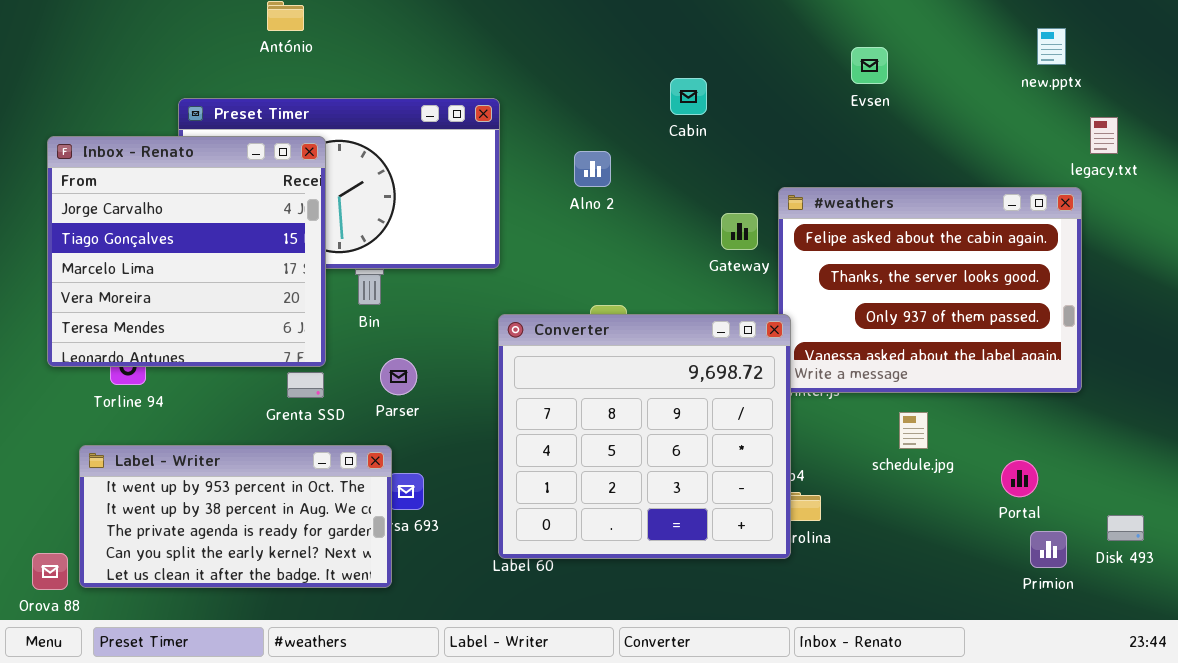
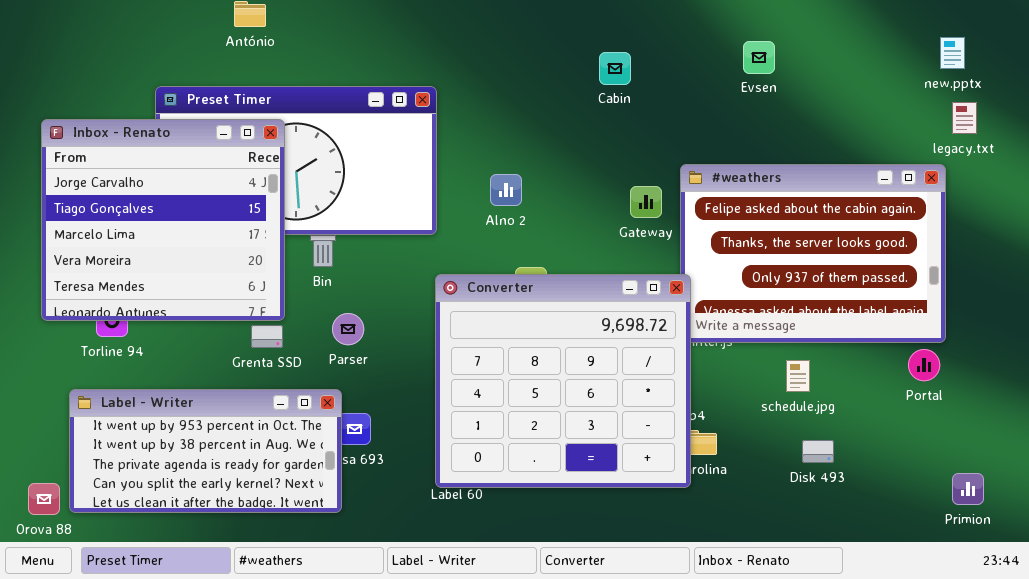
new.pptx: [1037,28,1066,65] -> [940,37,965,69], moved
Cabin: [670,78,707,115] -> [599,52,631,85], moved
Alno 2: [574,151,611,187] -> [490,174,522,206], moved
Portal: [1001,460,1038,497] -> [908,349,940,381], moved
Disk 493: [1107,515,1144,541] -> [802,440,834,463], moved
Primion: [1030,531,1067,568] -> [952,473,984,505], moved

